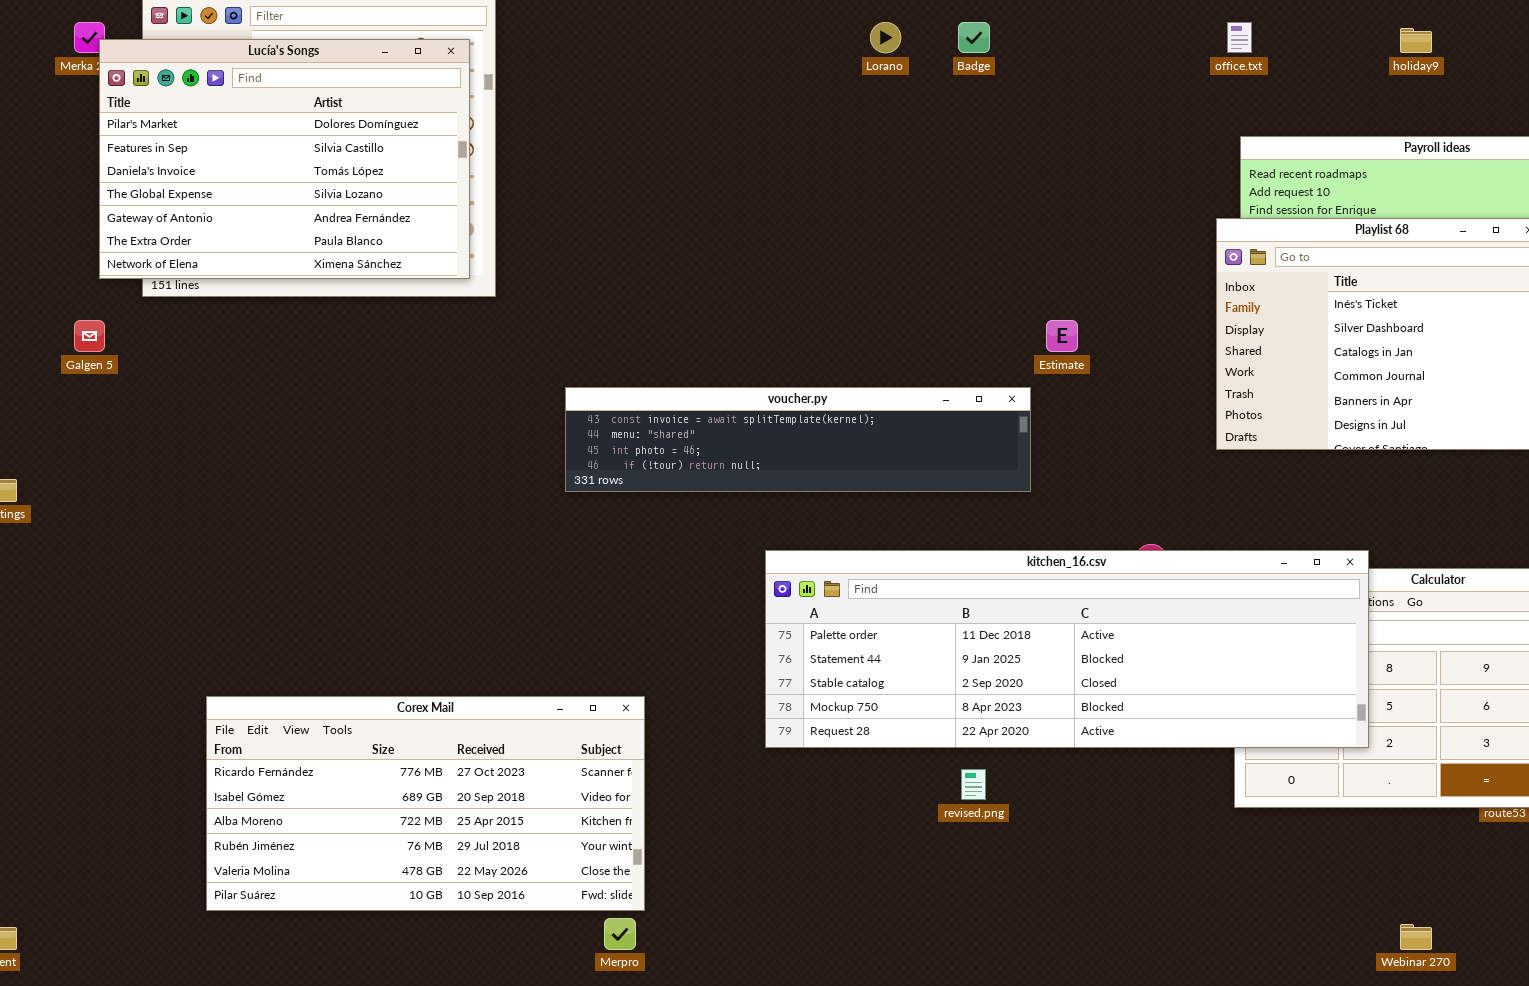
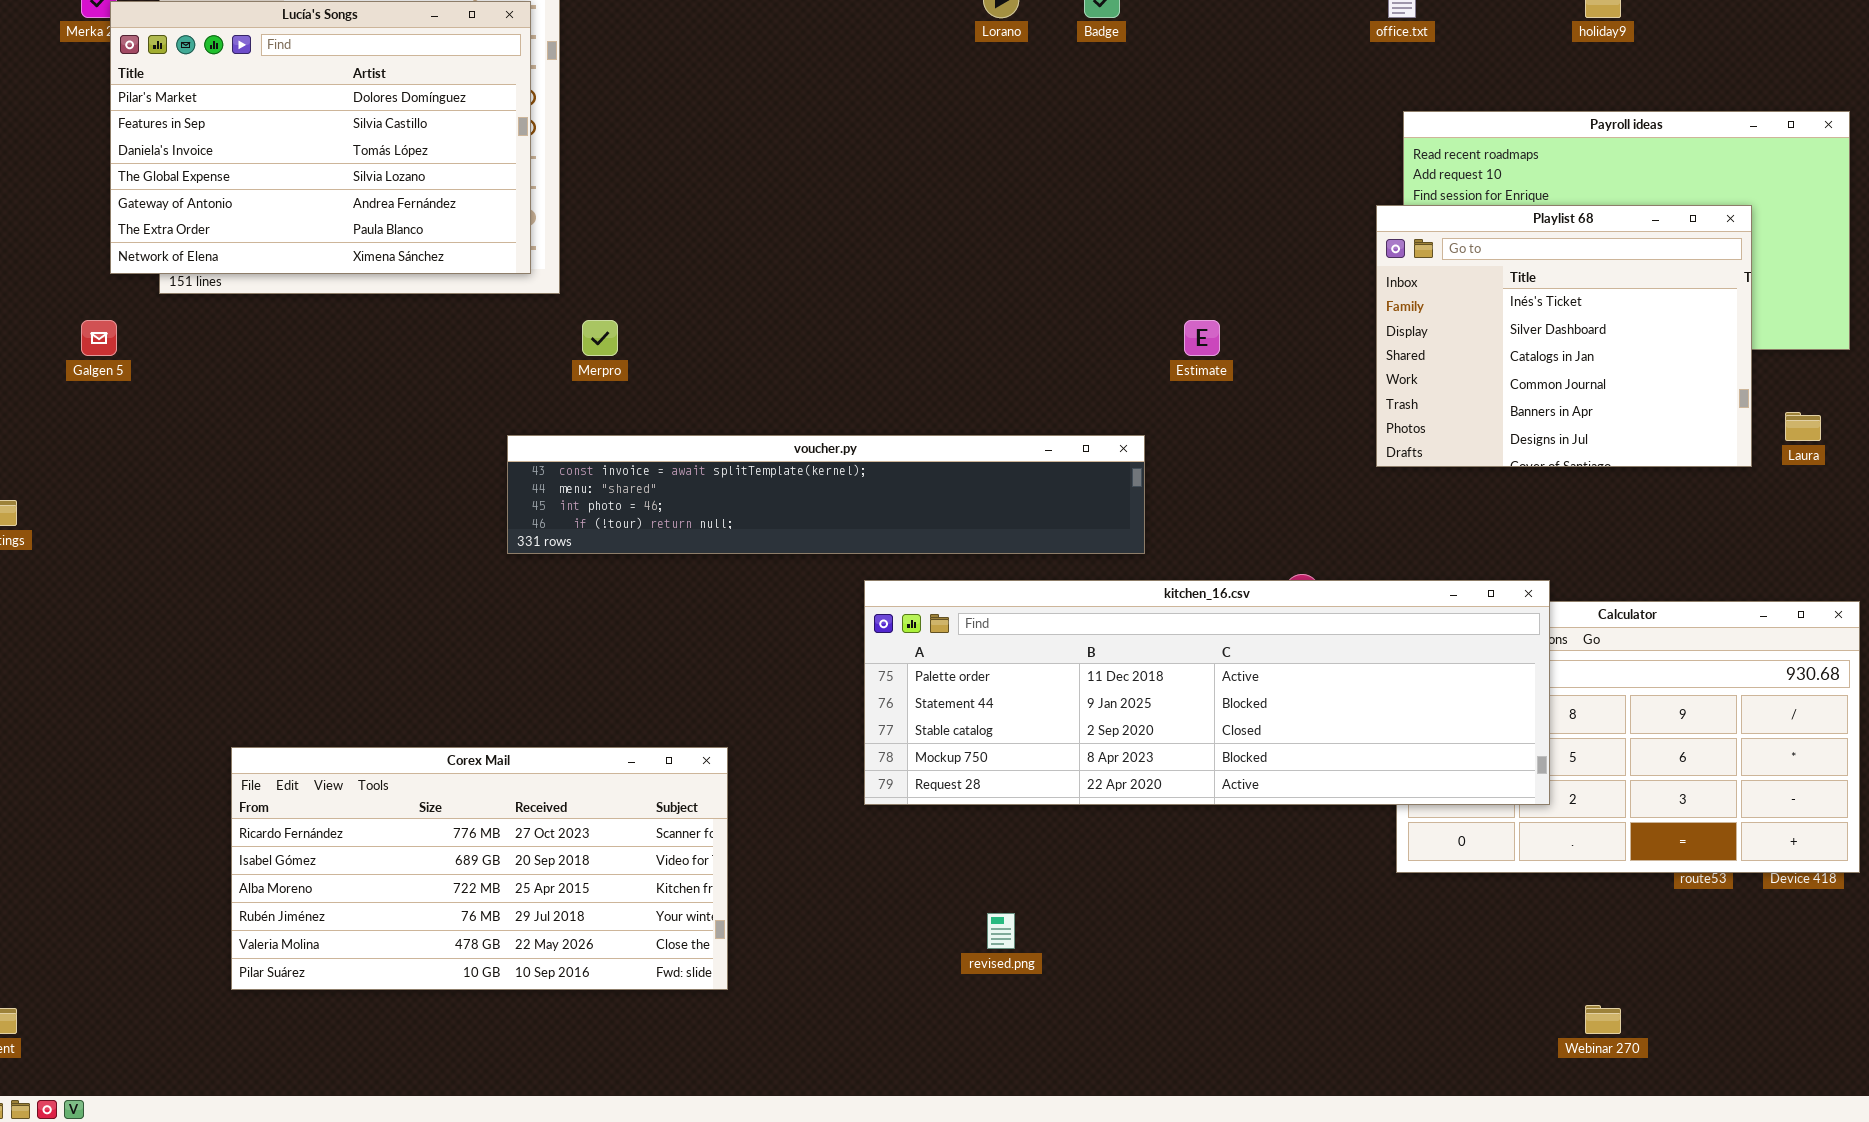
voucher.py: [565,387,1031,492] -> [507,435,1145,554], moved, resized
revised.png: [961,769,986,800] -> [987,913,1015,949], moved
Merpro: [604,918,636,950] -> [582,320,618,356], moved

